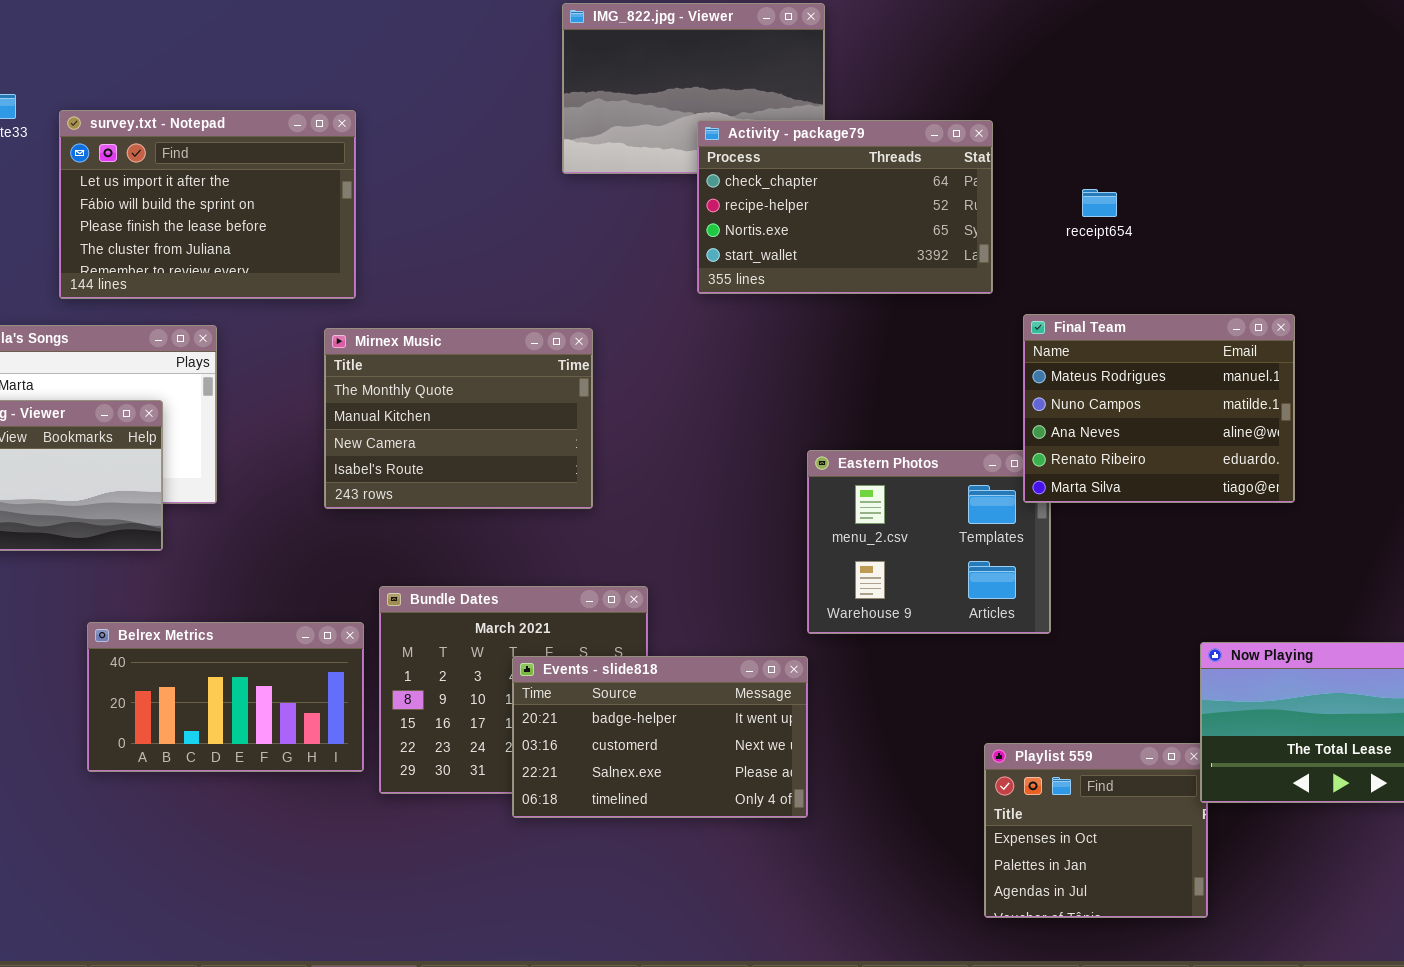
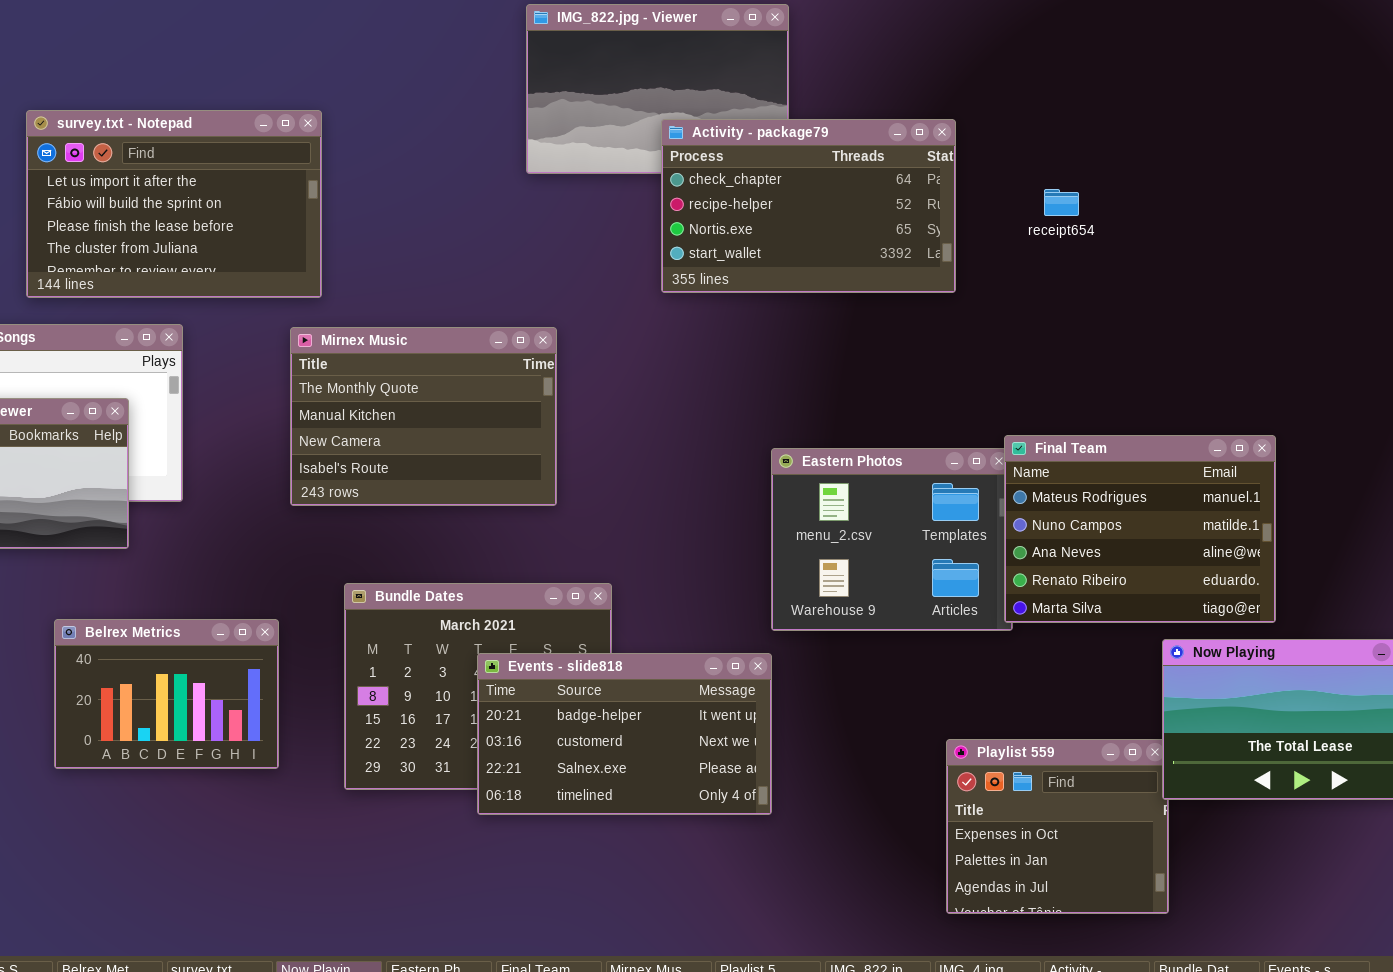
Final Team: [1023,314,1295,503] -> [1004,435,1276,623], moved
Belrex Metrics: [87,622,364,772] -> [54,619,279,769], resized

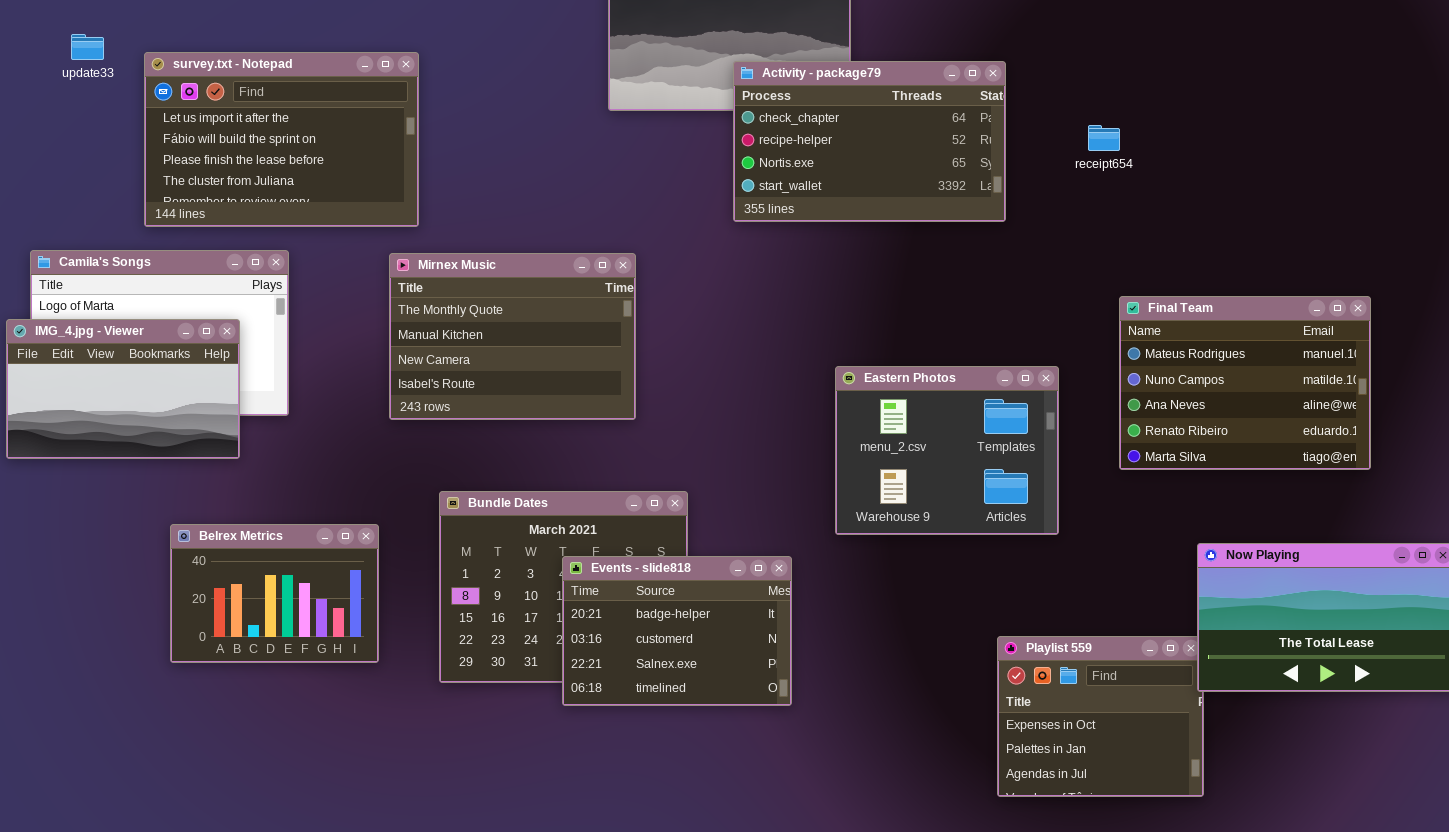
Final Team: [1004,435,1276,623] -> [1119,296,1371,470], moved
Events - slide818: [477,653,772,815] -> [562,556,792,706], resized

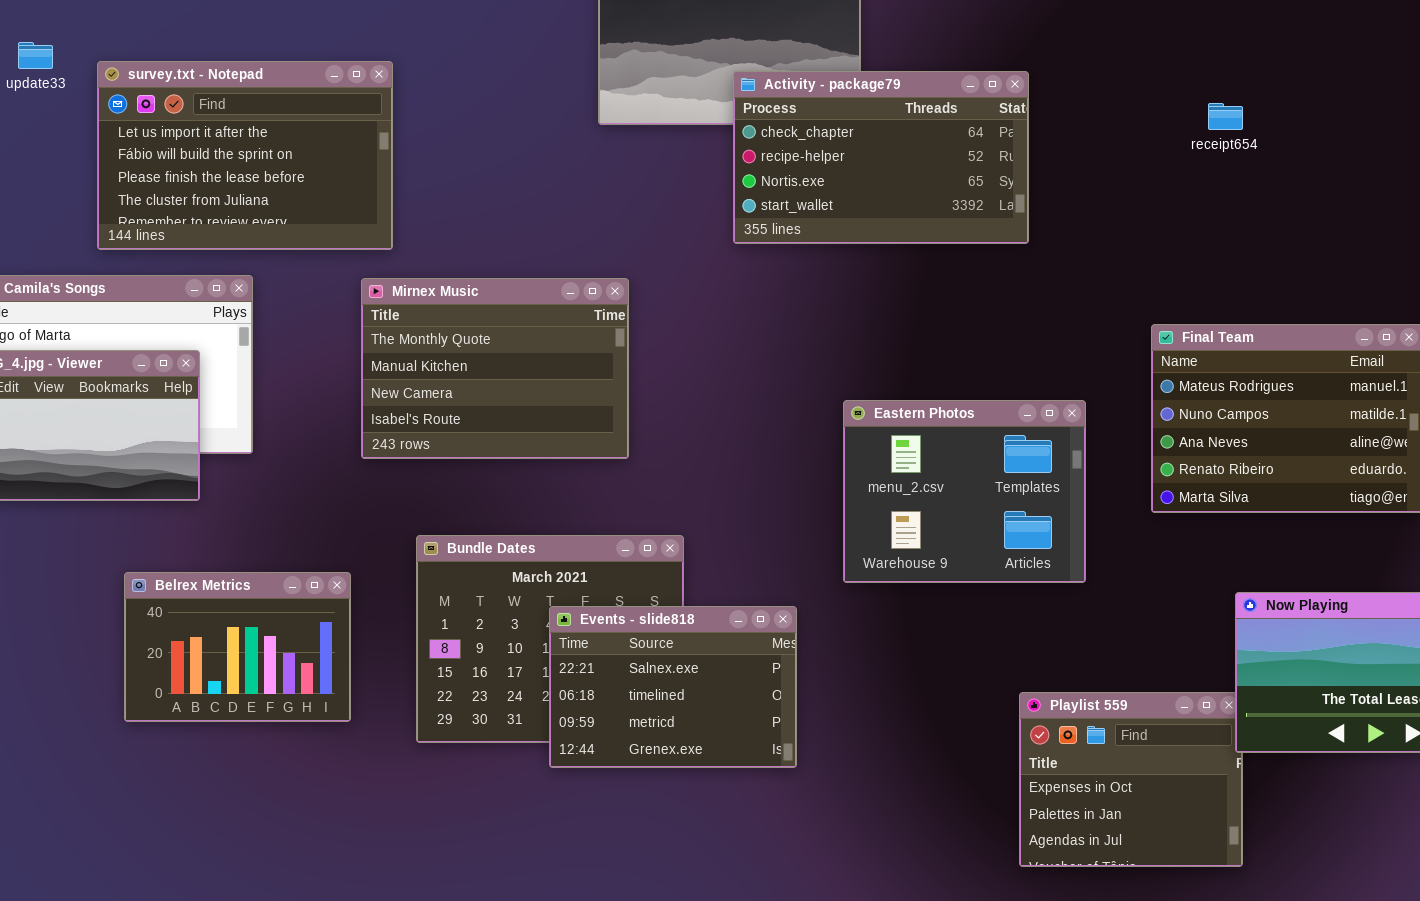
receipt654: [1088,125,1120,151] -> [1208,103,1243,130], moved
Events - slide818: [562,556,792,706] -> [549,606,797,768], scrolled down 2 rows

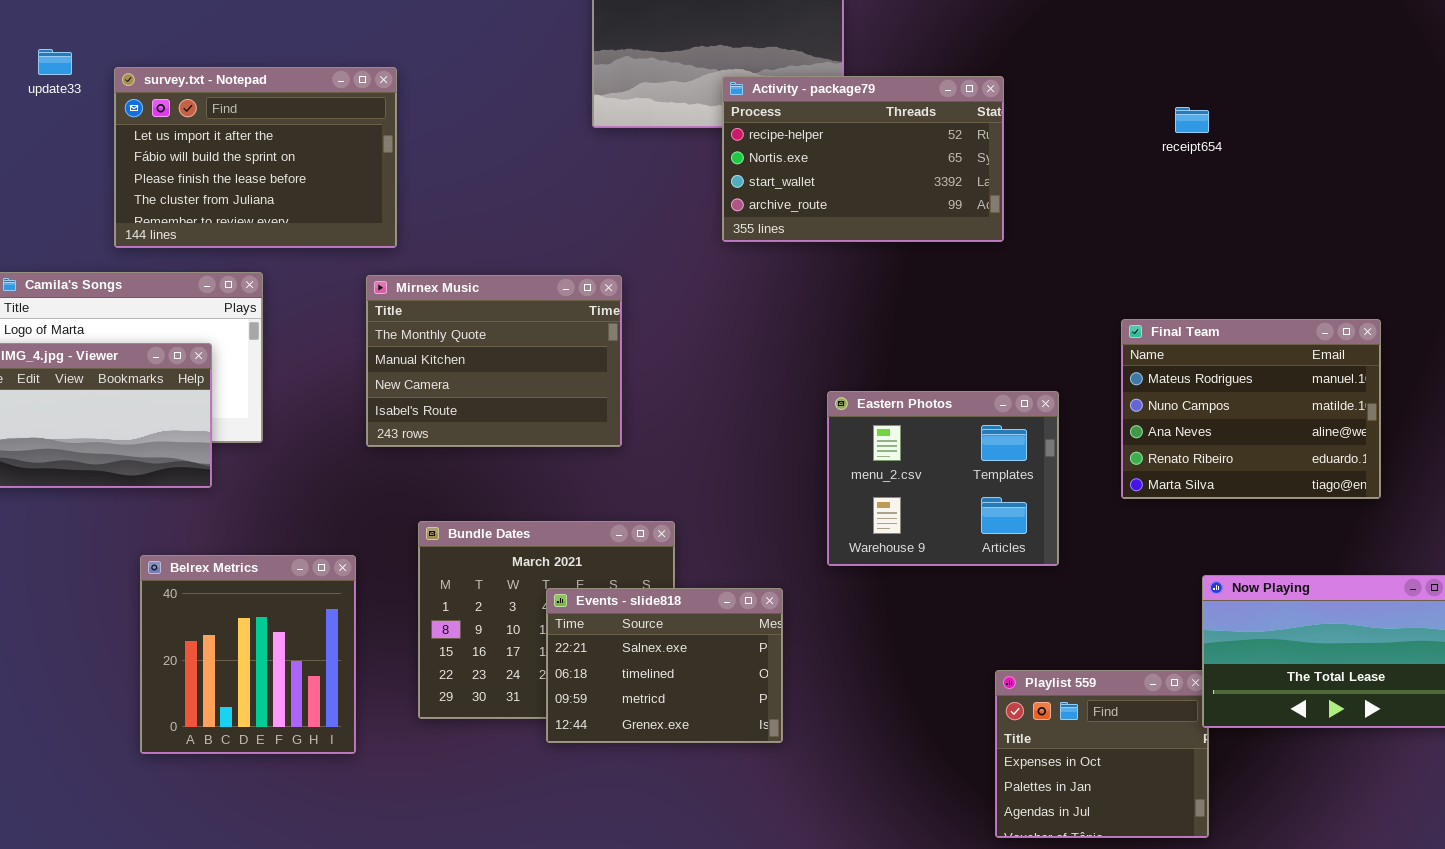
Activity - package79: [733,71,1029,244] -> [722,76,1004,242], scrolled down 1 row
Belrex Metrics: [124,572,351,722] -> [140,555,356,754], resized

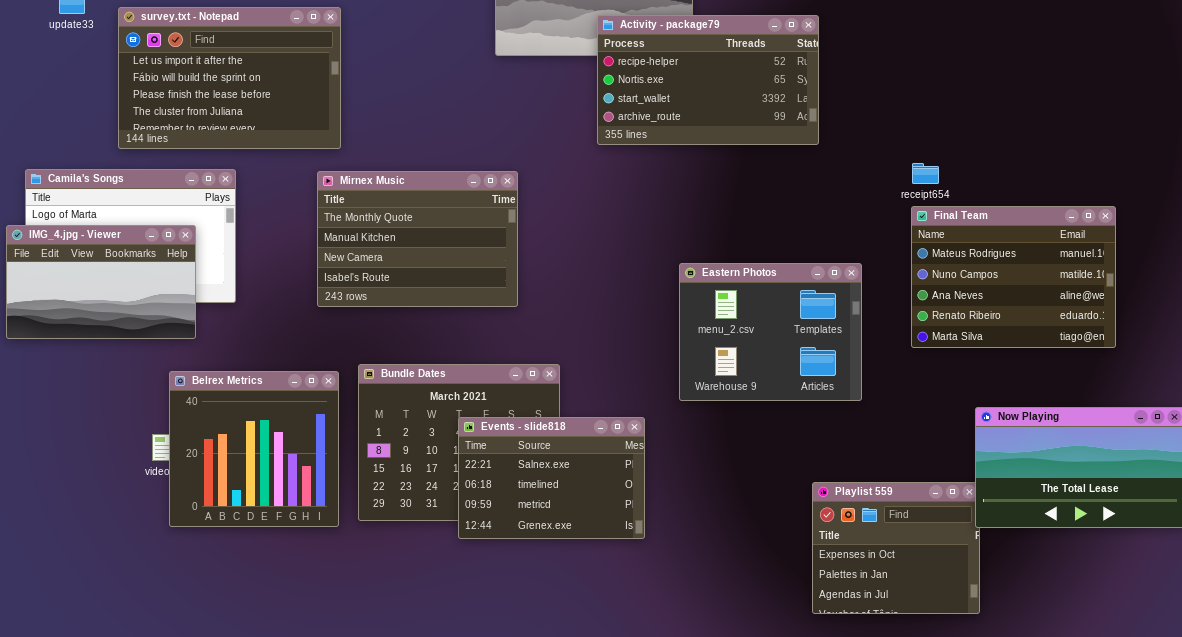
receipt654: [1175,107,1209,133] -> [912,163,939,184], moved
Belrex Metrics: [140,555,356,754] -> [169,371,339,527], moved

